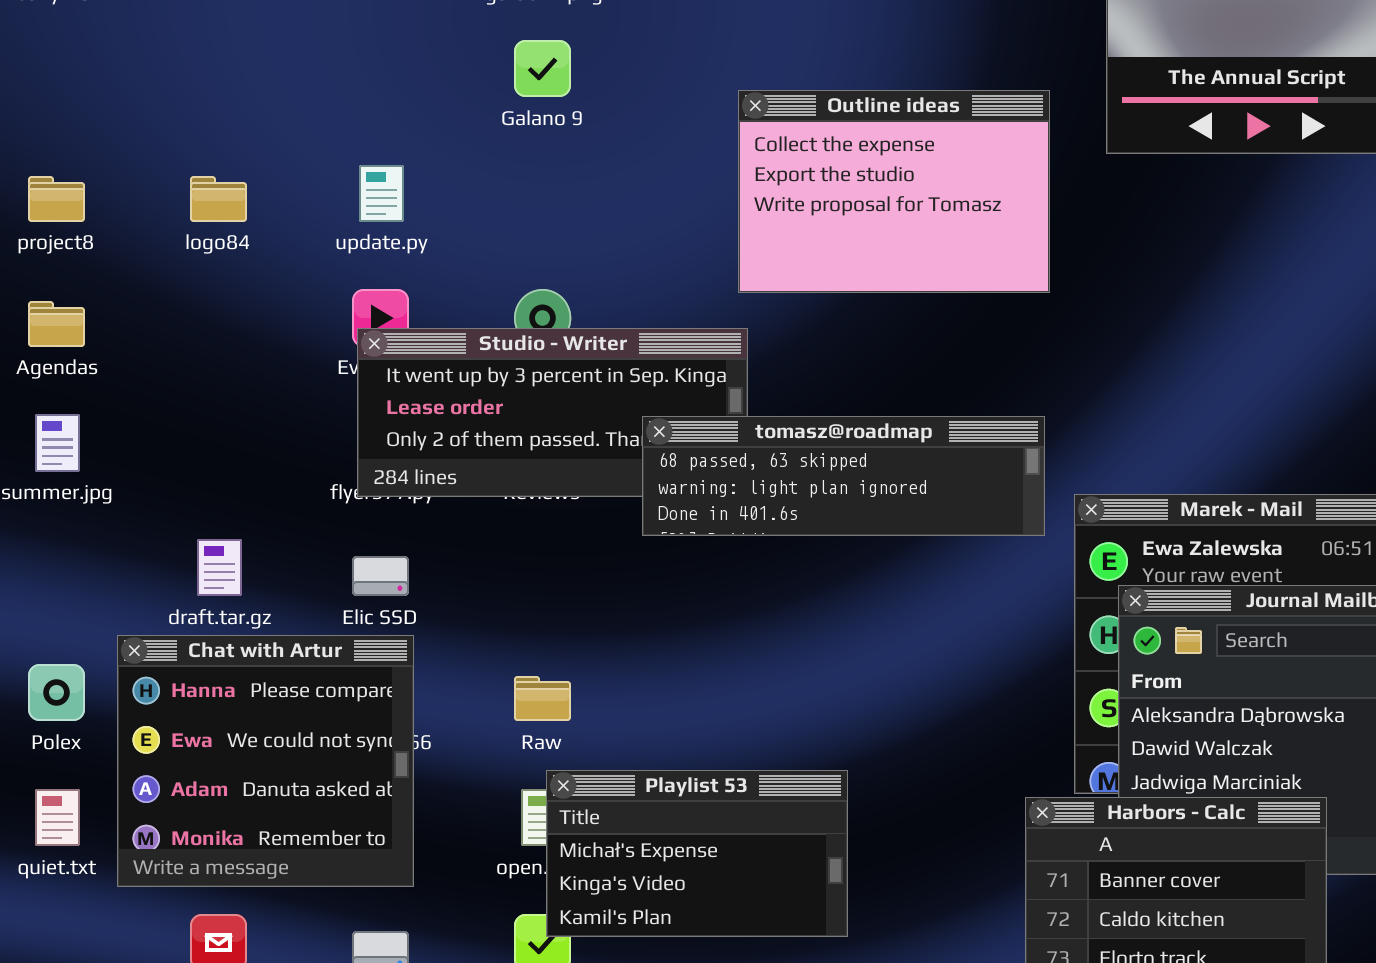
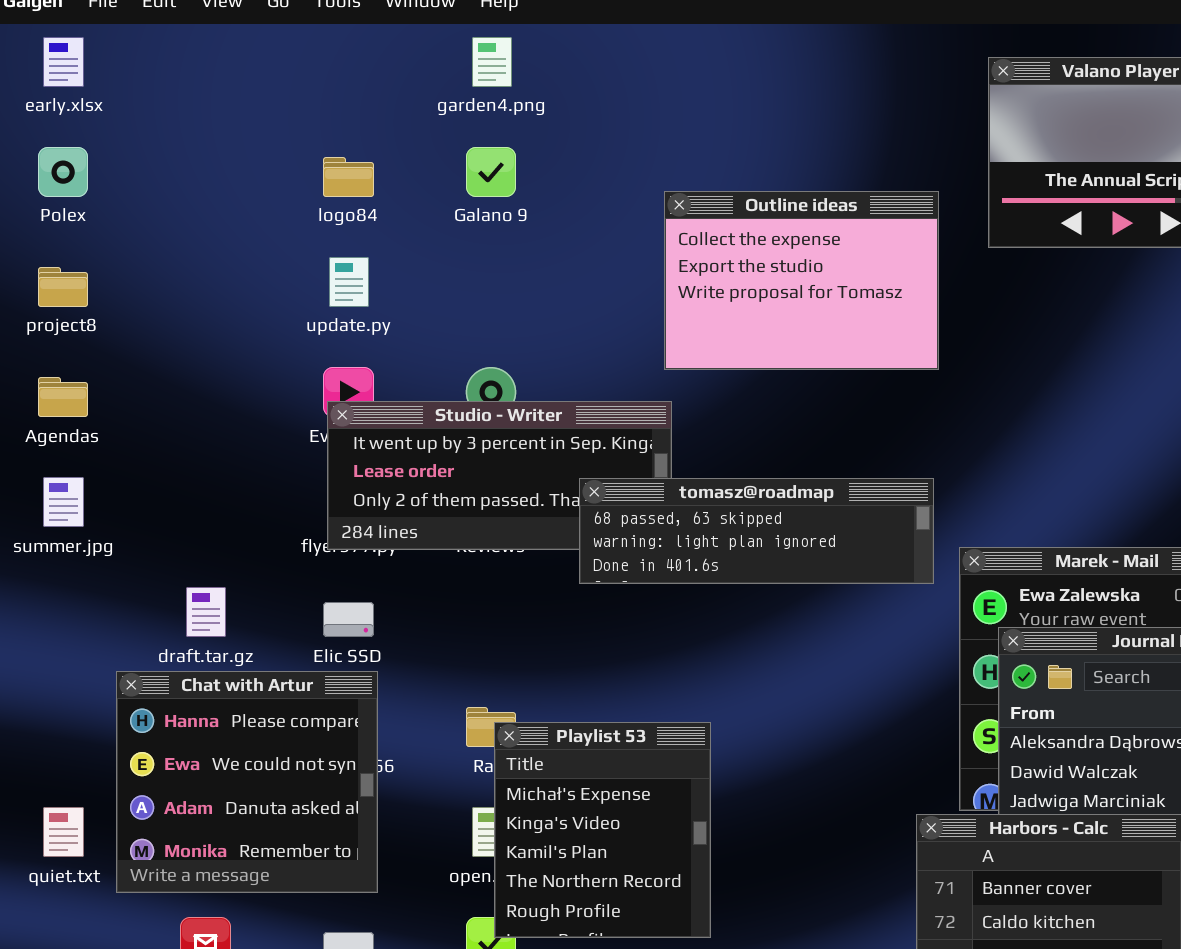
logo84: [190,176,247,222] -> [323,157,374,197], moved
Polex: [28,664,85,721] -> [38,147,88,197], moved
Playlist 53: [546,770,848,937] -> [494,722,711,938], resized

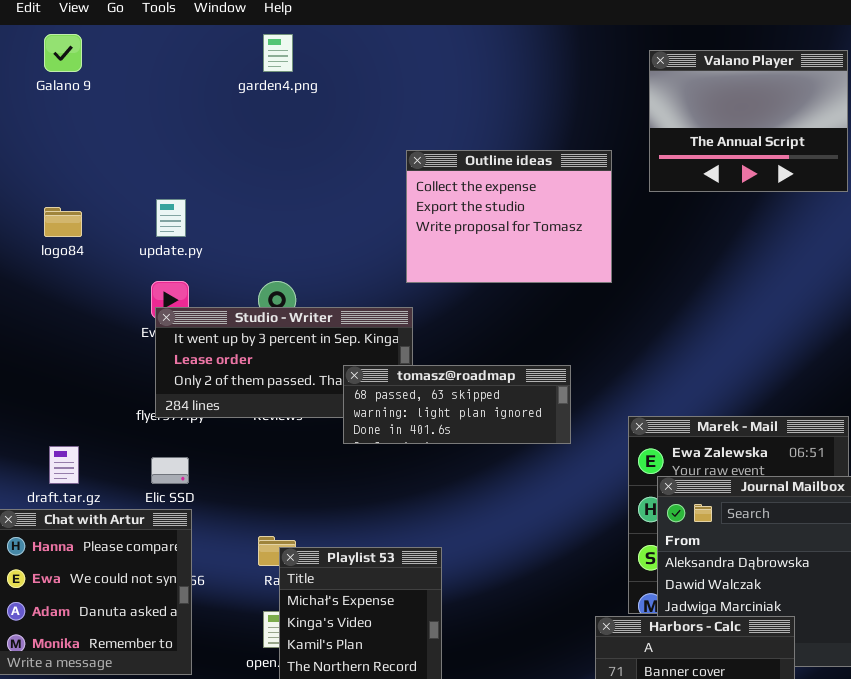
Galano 9: [466,147,516,197] -> [44,34,82,72], moved
logo84: [323,157,374,197] -> [44,207,82,237], moved
tomasz@roadmap: [579,478,934,584] -> [343,365,571,444], resized

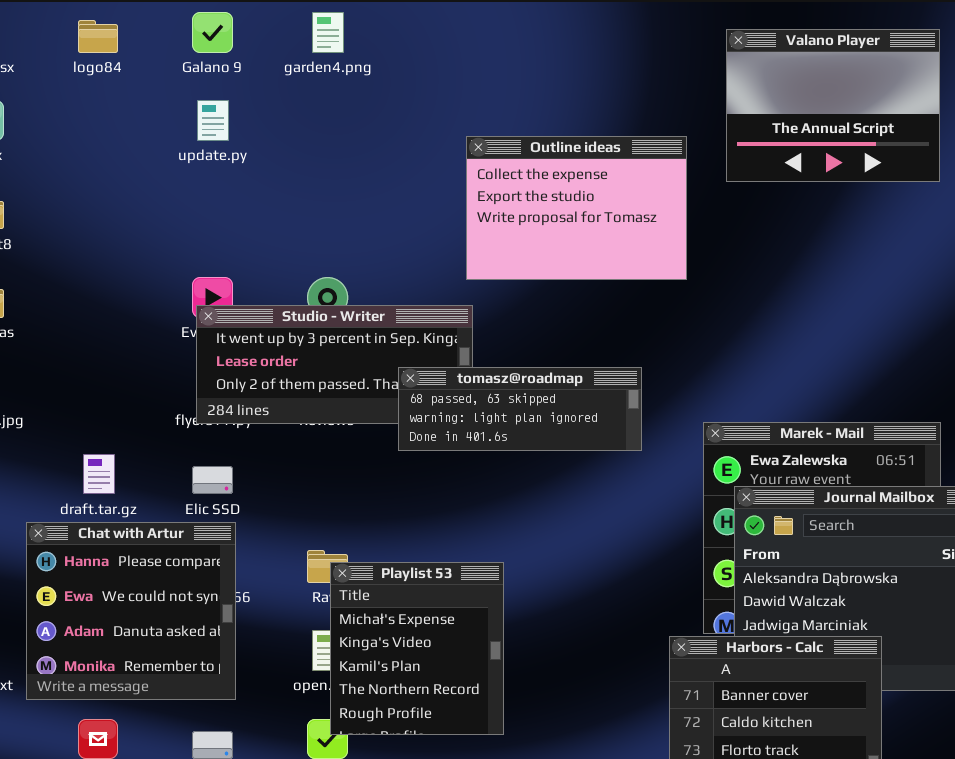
Galano 9: [44,34,82,72] -> [192,12,233,53], moved
update.py: [156,199,186,237] -> [197,100,229,141], moved
logo84: [44,207,82,237] -> [78,20,118,53], moved

